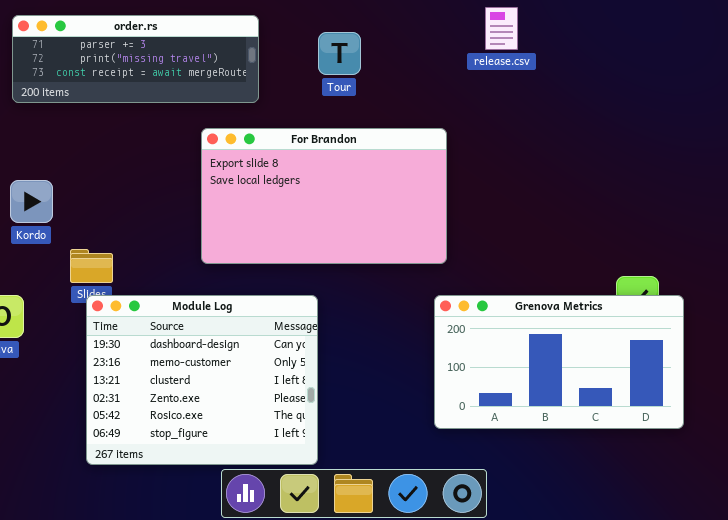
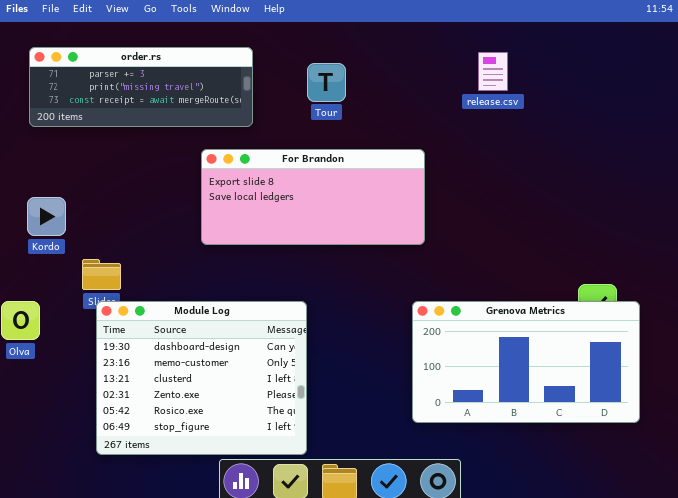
release.csv: [485,7,518,50] -> [478,52,508,91], moved
For Brandon: [201,128,447,264] -> [201,149,425,245], resized

